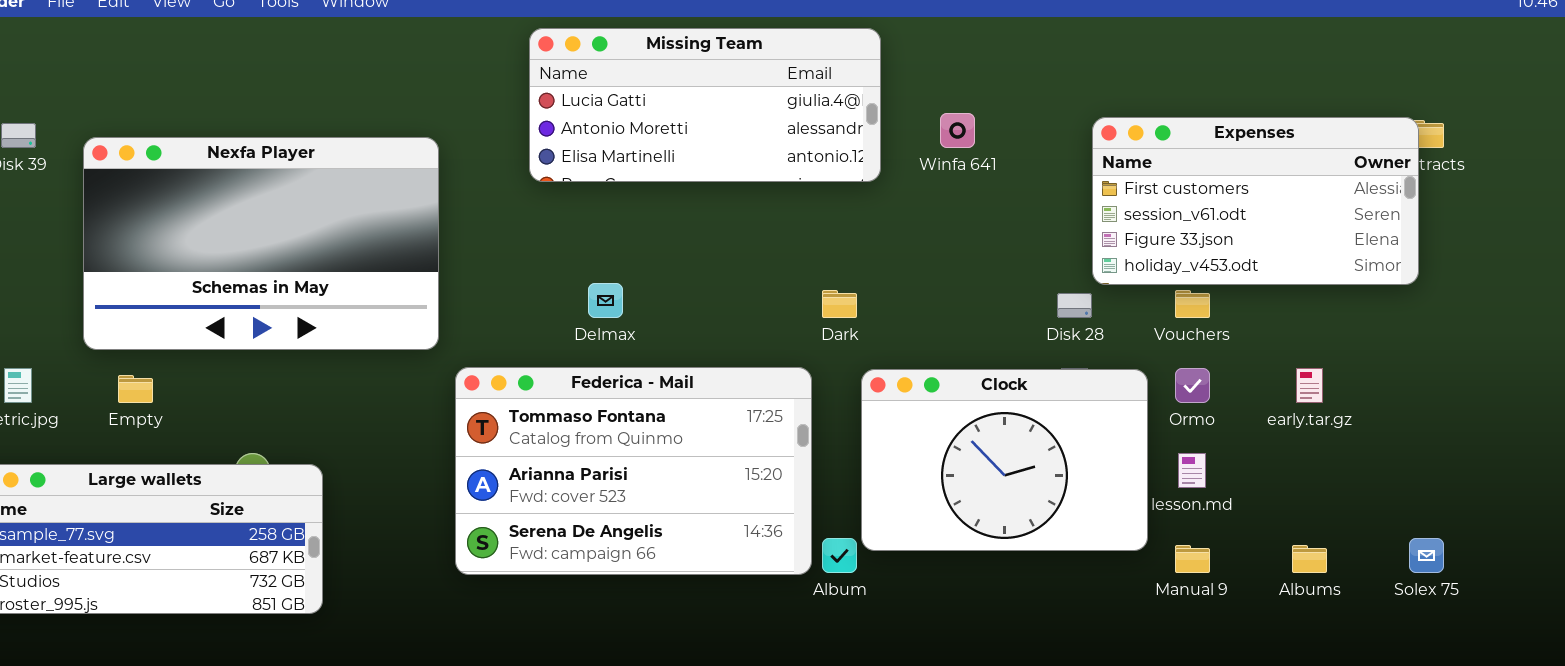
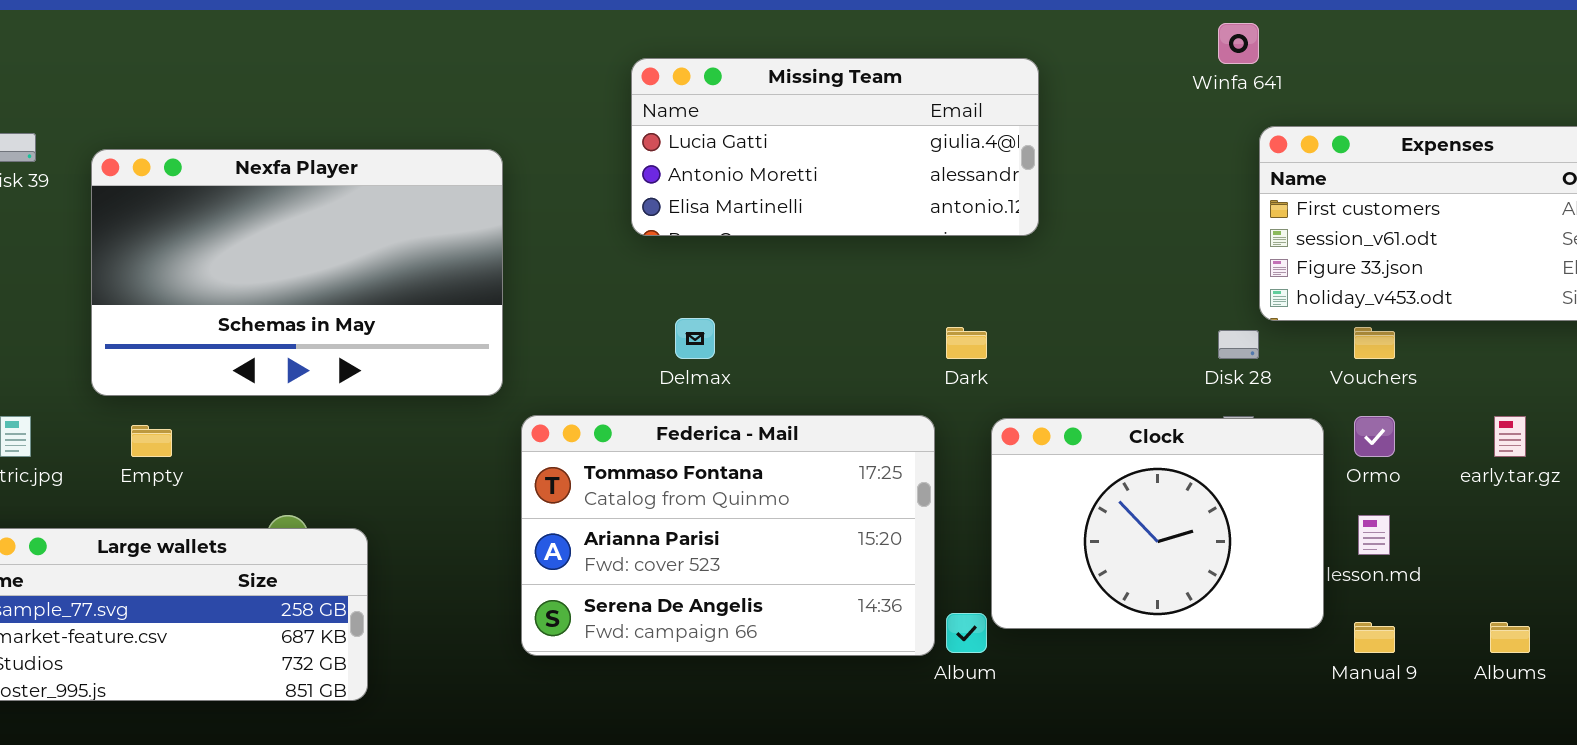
Missing Team: [529,28,881,182] -> [631,58,1039,236], moved
Winfa 641: [940,113,975,148] -> [1218,23,1259,64], moved

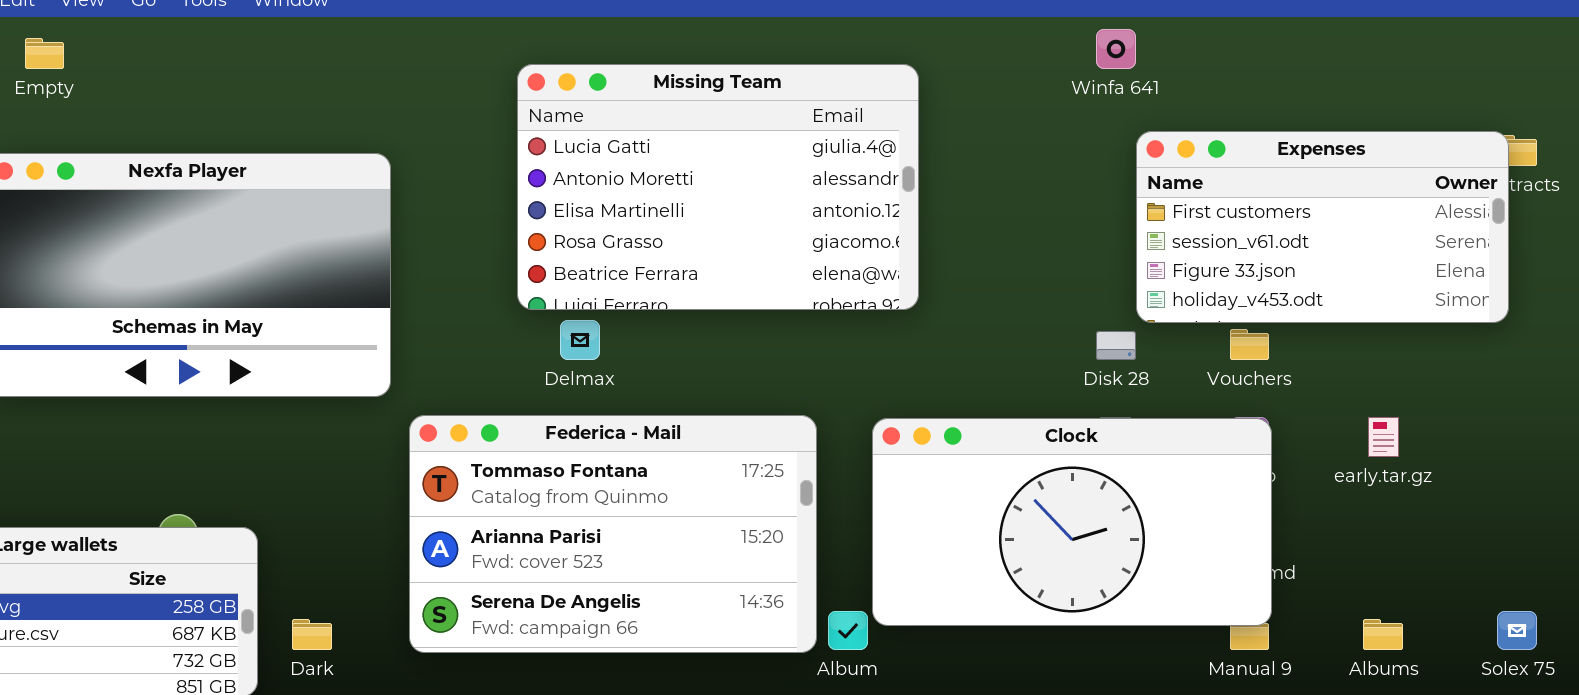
Missing Team: [631,58,1039,236] -> [517,64,919,310], resized
Dark: [946,327,987,359] -> [292,619,332,650], moved
Clock: [991,418,1324,629] -> [872,418,1272,626], resized
Empty: [131,425,172,457] -> [25,38,64,69], moved

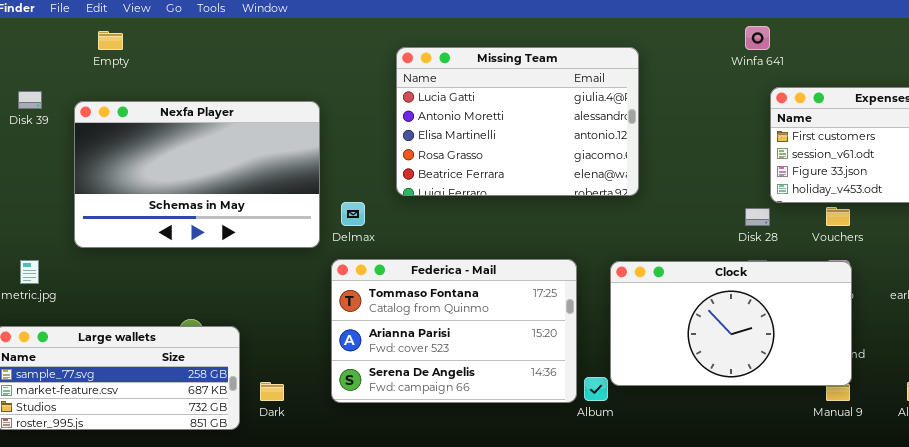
Delmax: [560,320,600,360] -> [341,202,365,226], moved

